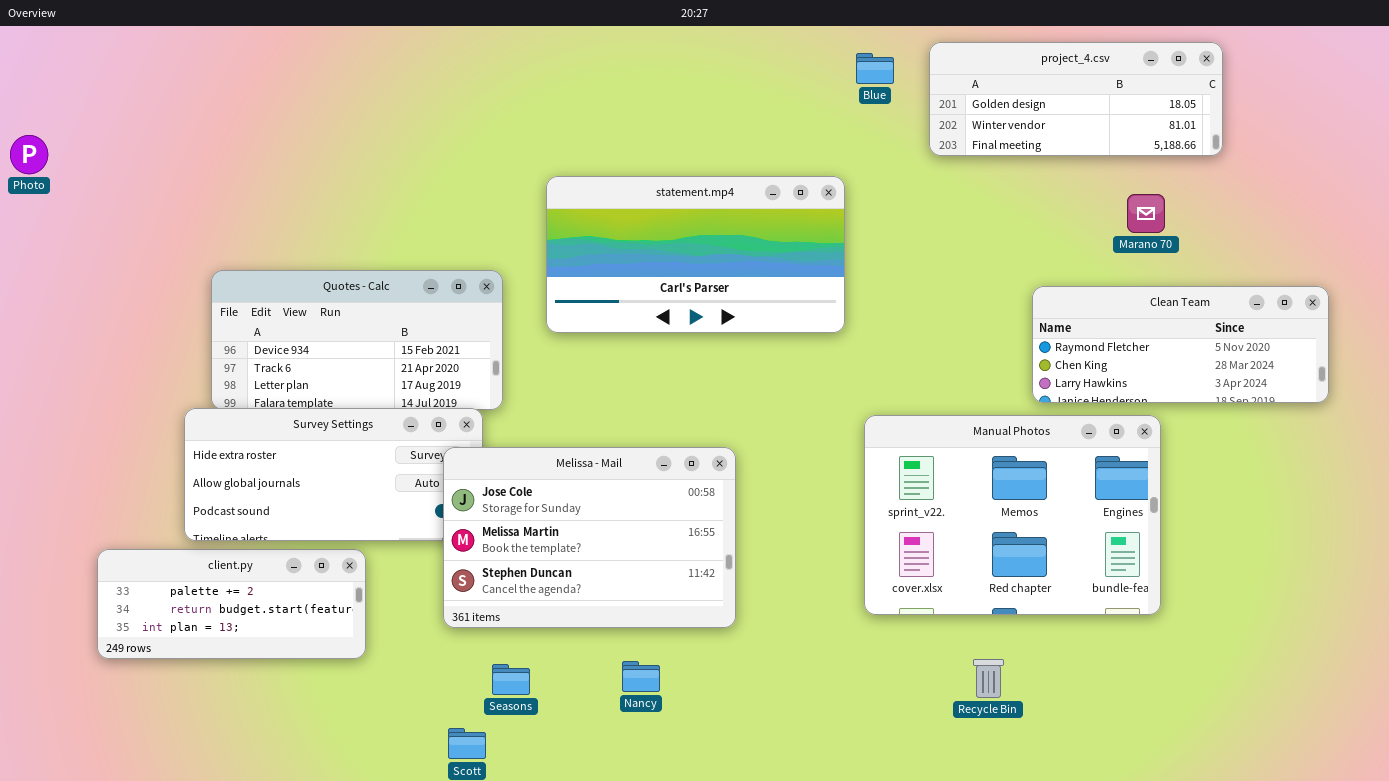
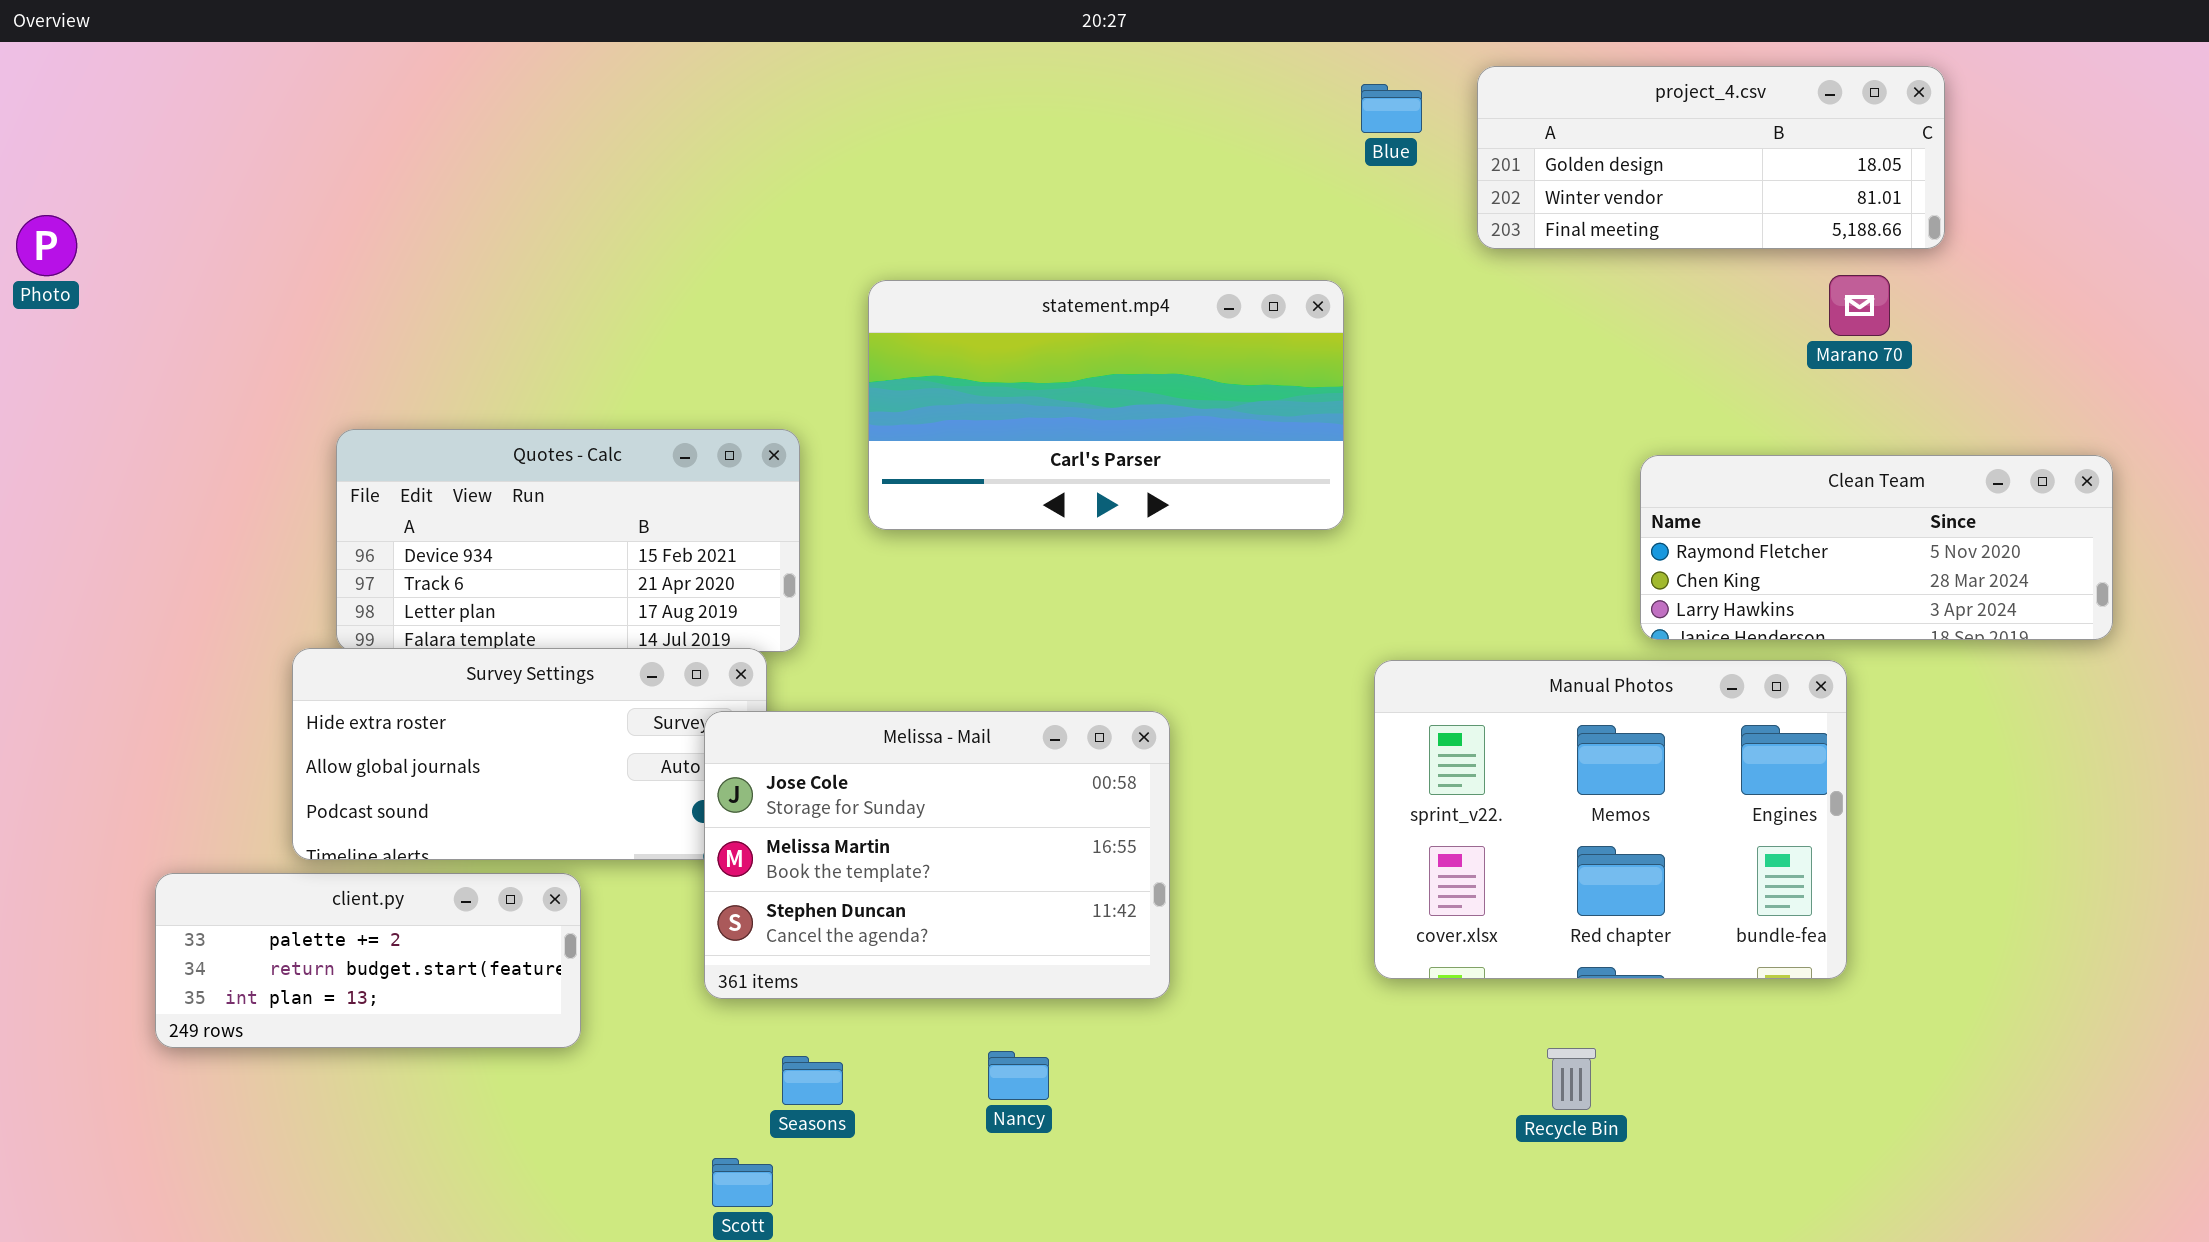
Marano 70: [1127,194,1165,233] -> [1829,275,1890,336], moved

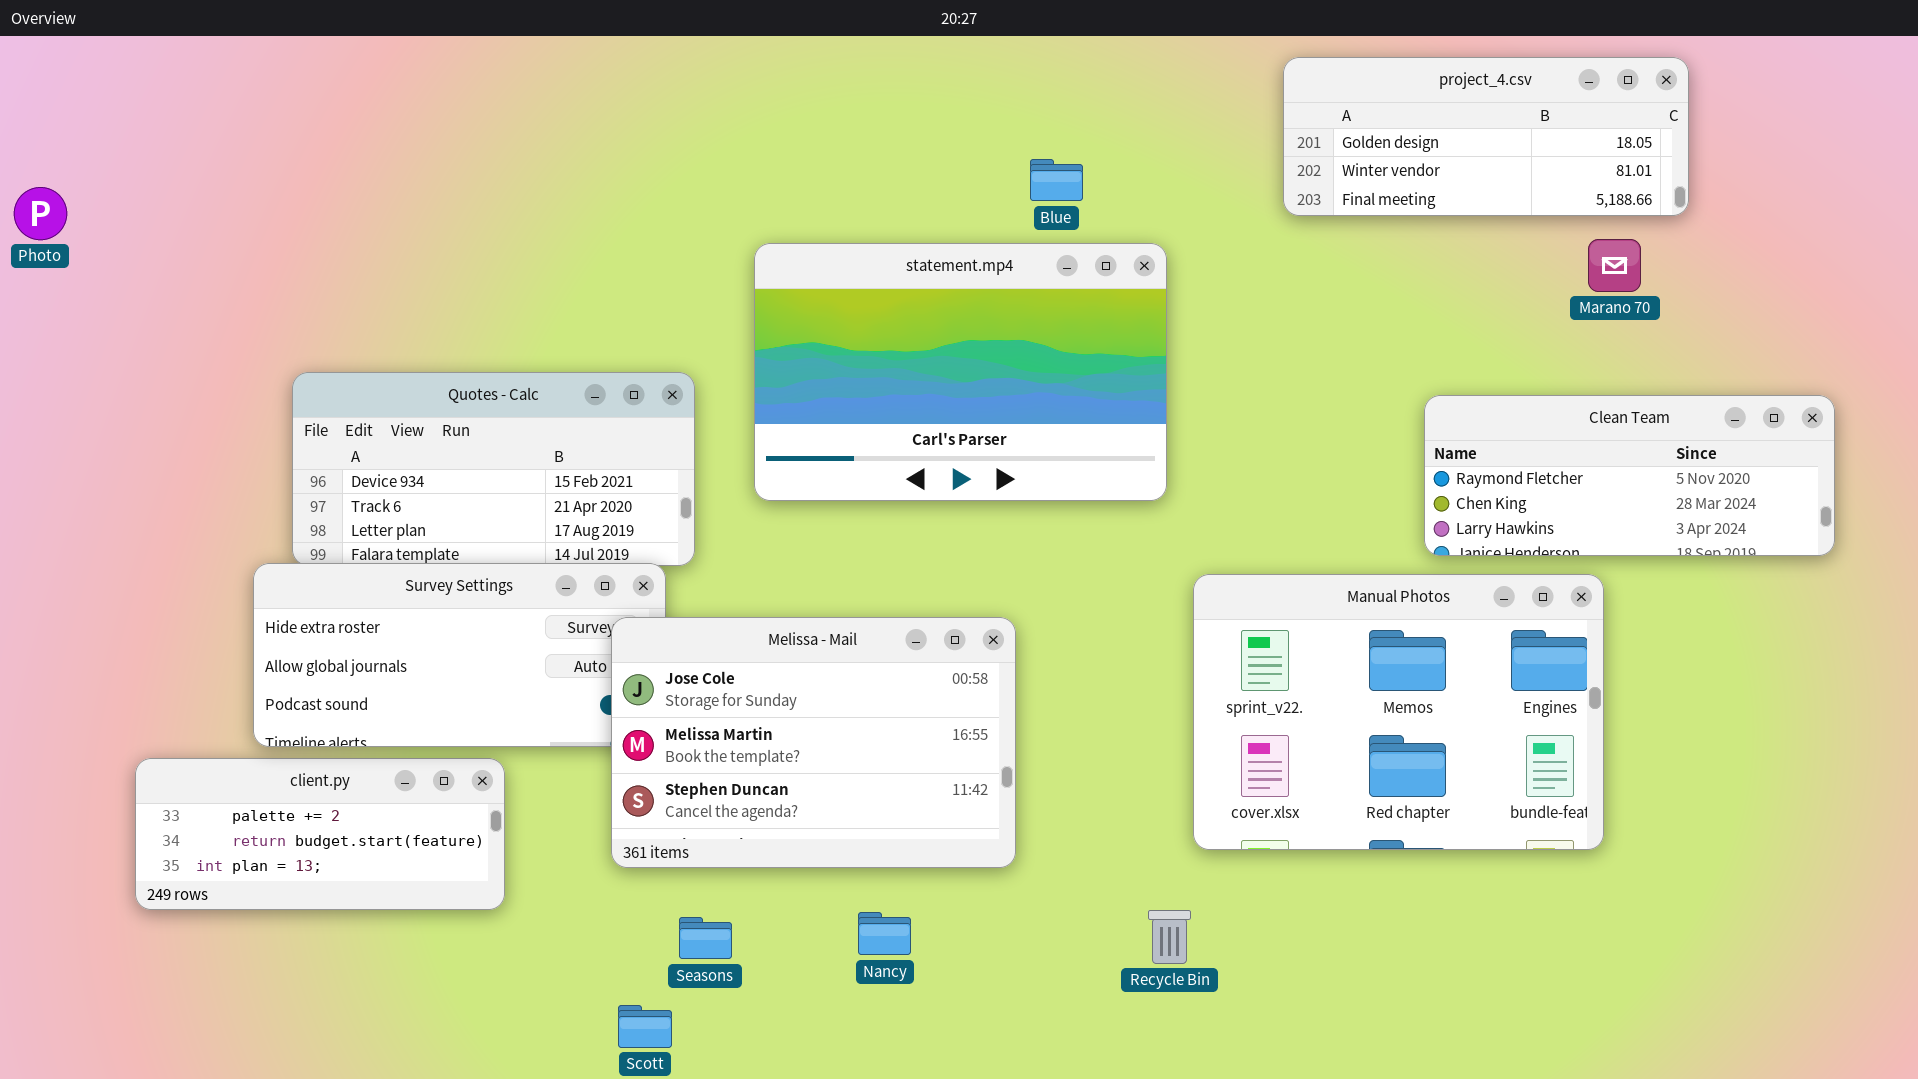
Blue: [1361,84,1422,133] -> [1030,159,1083,201], moved
statement.mp4: [868,280,1344,530] -> [754,243,1167,501], resized
Recycle Bin: [1547,1048,1596,1110] -> [1148,910,1191,964], moved

